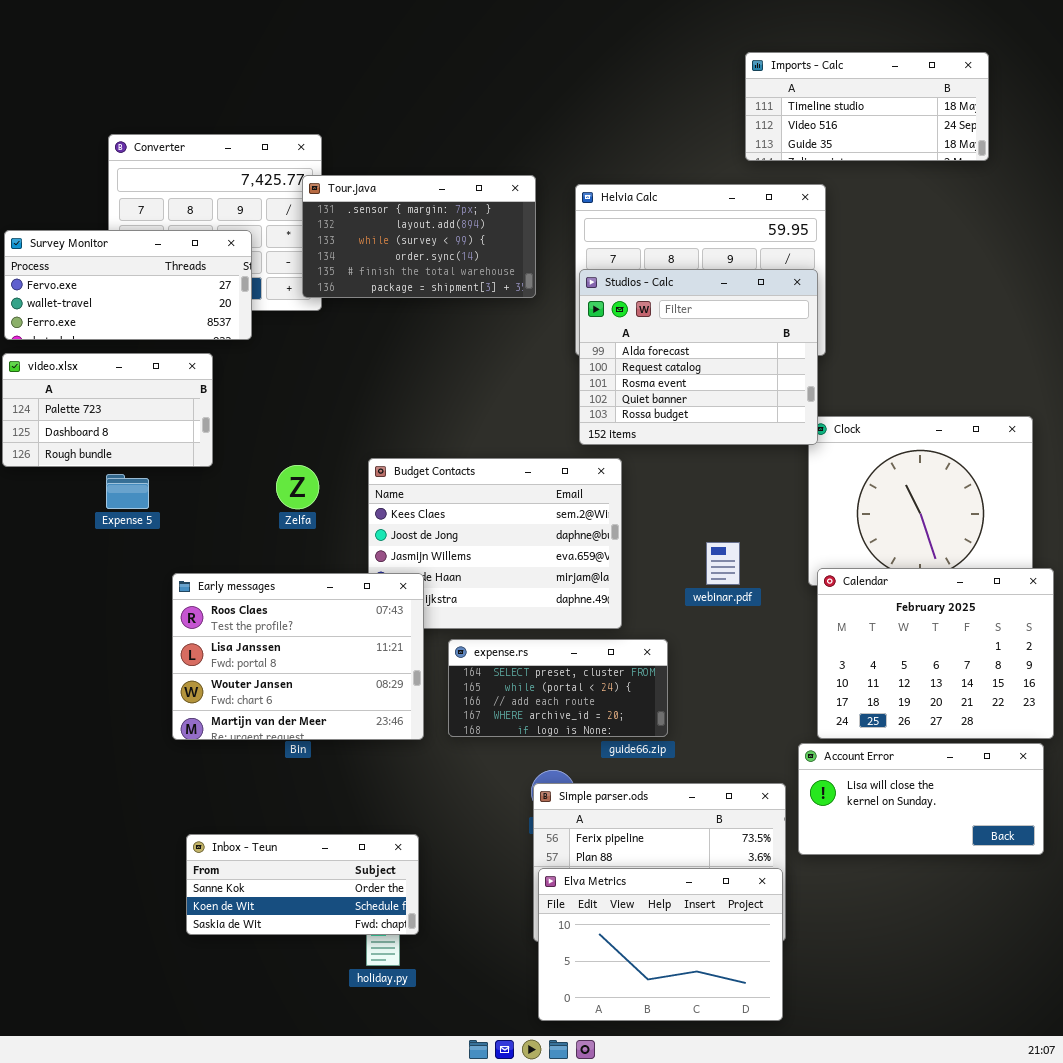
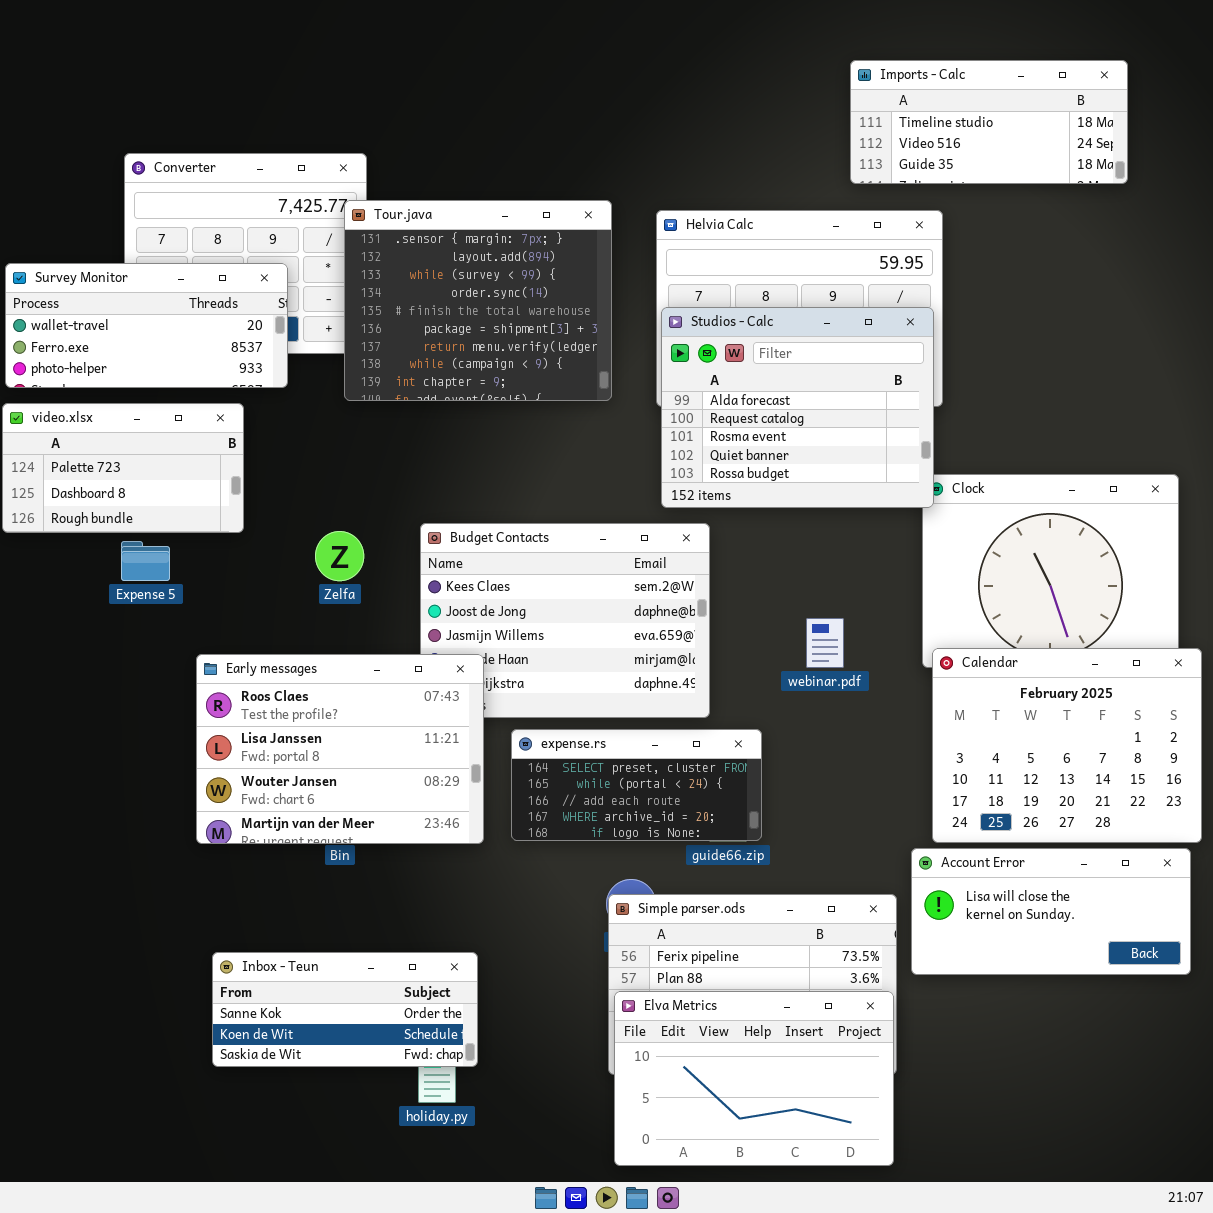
Tour.java: [302,175,536,298] -> [344,200,612,401], resized
Survey Monitor: [4,230,252,340] -> [5,263,288,388], scrolled down 1 row

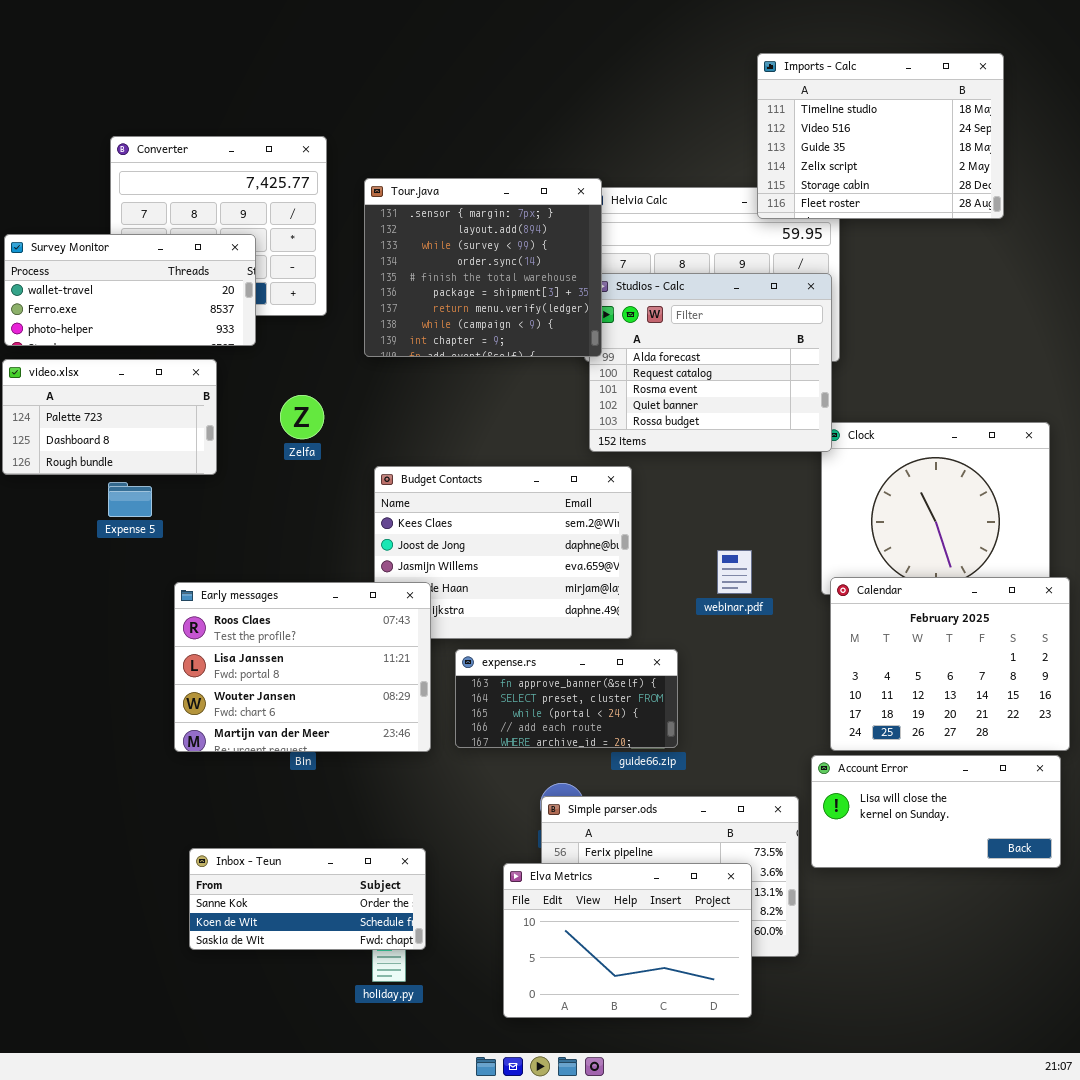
Imports - Calc: [850,60,1128,184] -> [757,53,1004,219], resized
Tour.java: [344,200,612,401] -> [364,178,602,357], moved
Zelfa: [315,531,364,581] -> [280,395,324,439], moved
expense.rs: [511,729,762,841] -> [455,649,678,748], scrolled up 1 row
Elva Metrics: [614,991,894,1166] -> [503,863,752,1018], moved

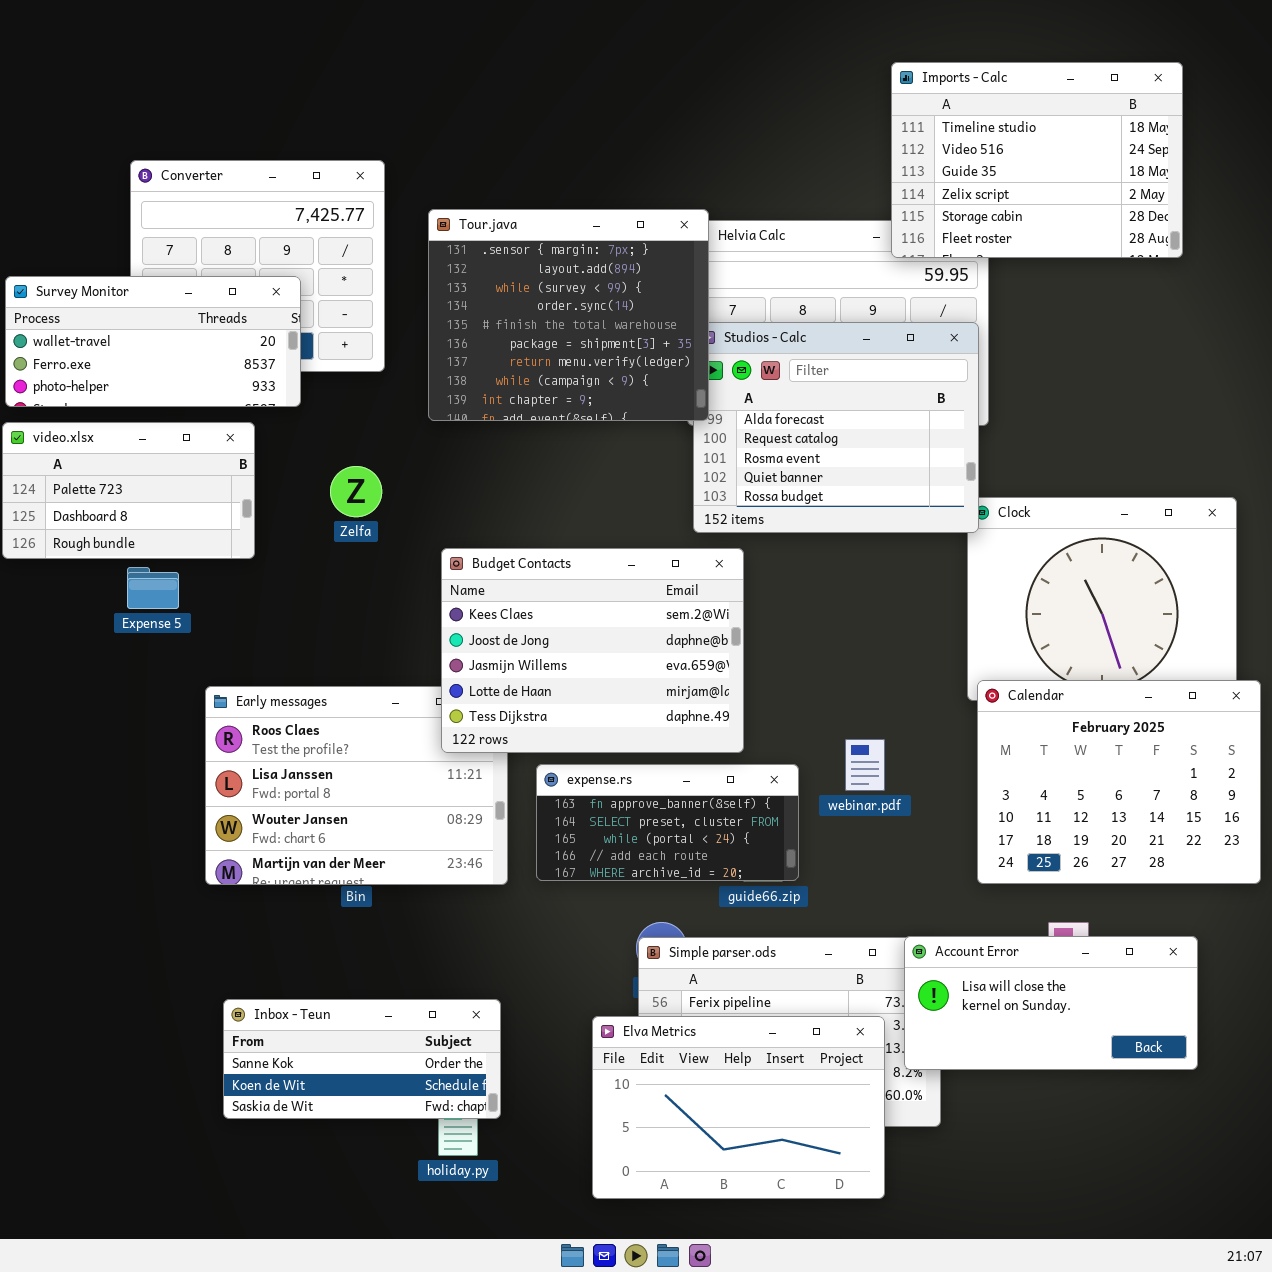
Budget Contacts: [374,466,632,639] -> [441,548,744,753], raised
webinar.pdf: [717,550,752,594] -> [845,739,885,791], moved
Account Error: [811,755,1061,868] -> [904,936,1198,1070], moved

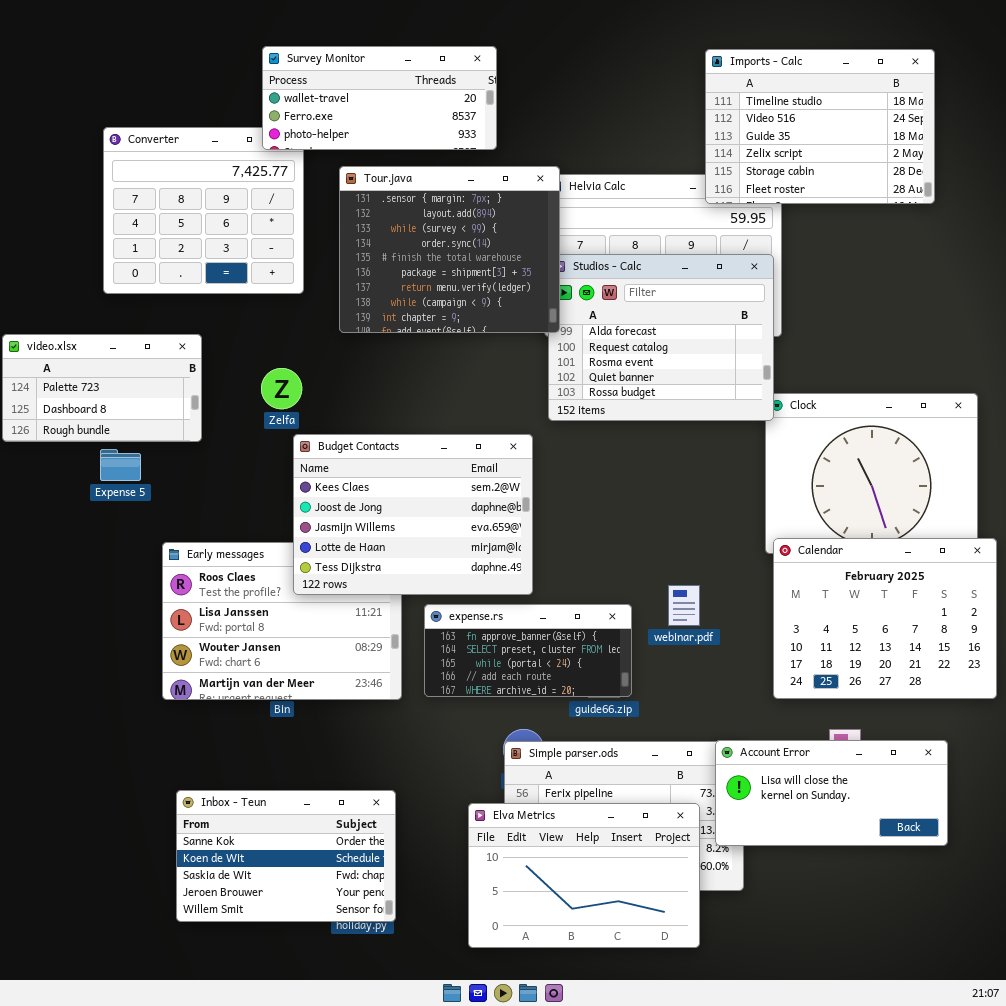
Survey Monitor: [5,276,301,407] -> [262,46,497,150], moved
Budget Contacts: [441,548,744,753] -> [293,434,533,595], moved
Inbox - Teun: [223,999,501,1119] -> [176,790,396,922], resized

